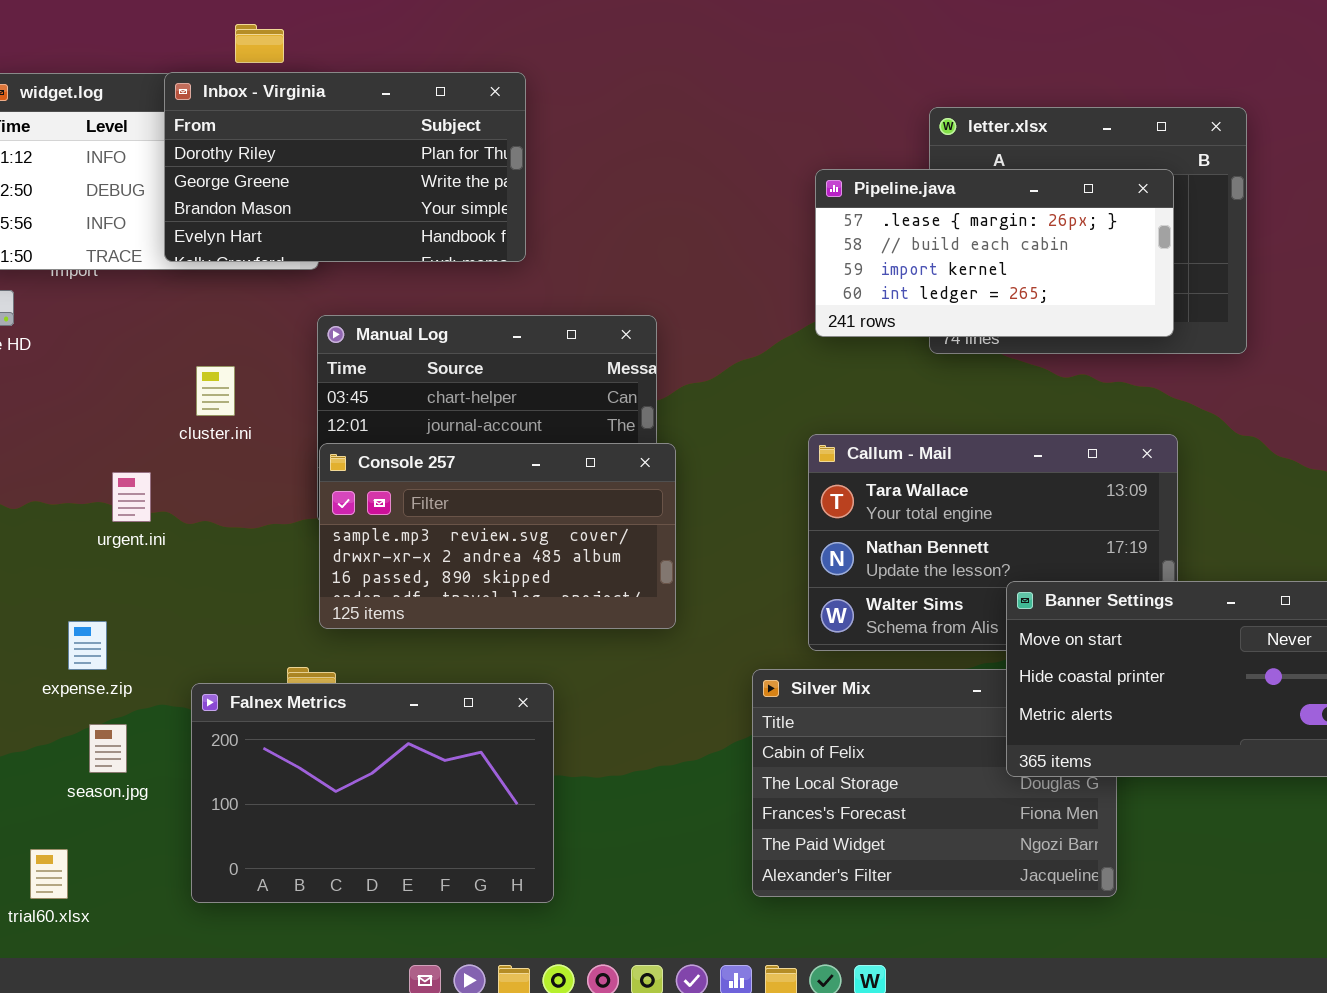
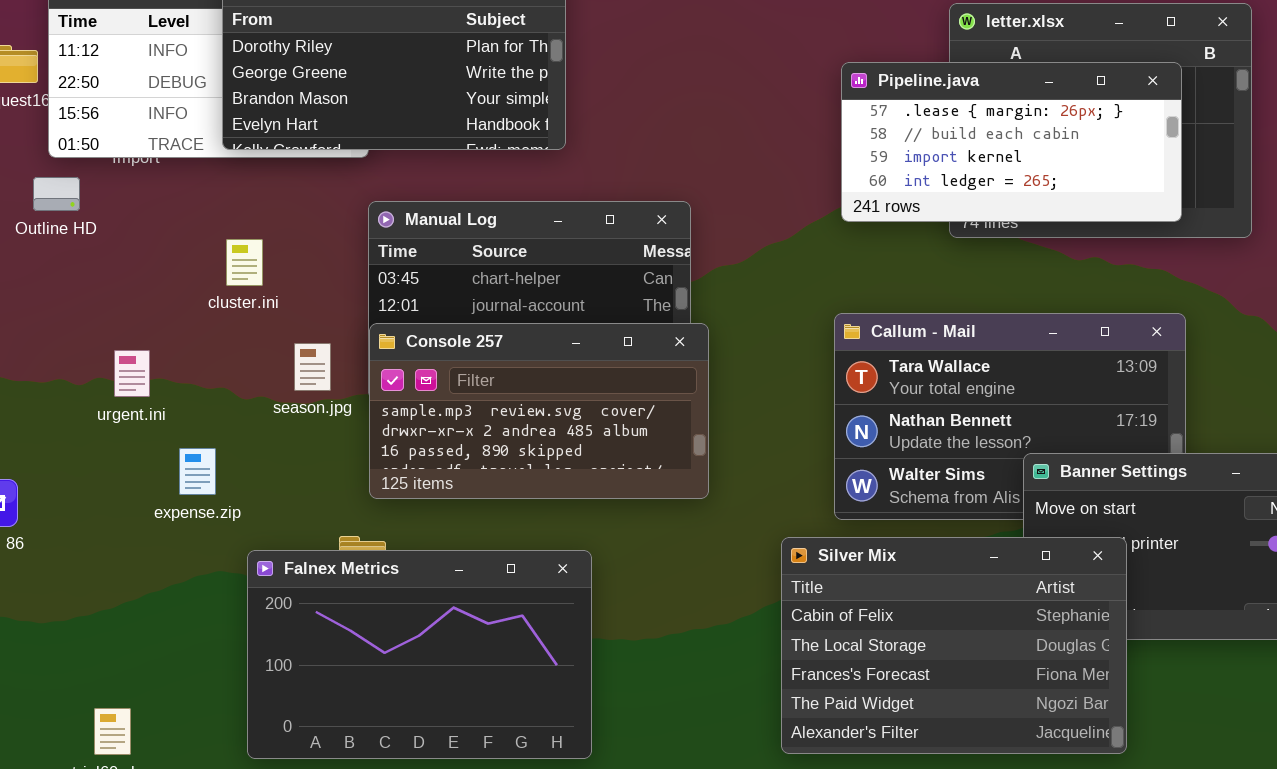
cluster.ini: [196,366,235,416] -> [226,239,263,286], moved
urgent.ini: [112,472,151,522] -> [114,350,150,397], moved
expense.zip: [68,621,107,670] -> [179,448,216,495], moved
Silver Mix: [752,669,1117,897] -> [781,537,1127,754], raised
season.jpg: [89,724,127,773] -> [294,343,331,391], moved

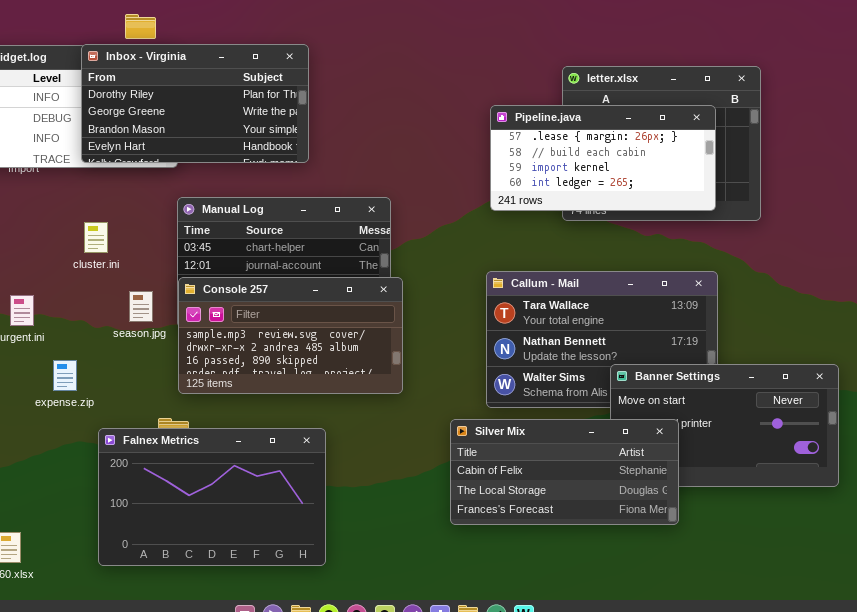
Silver Mix: [781,537,1127,754] -> [450,419,679,525], resized

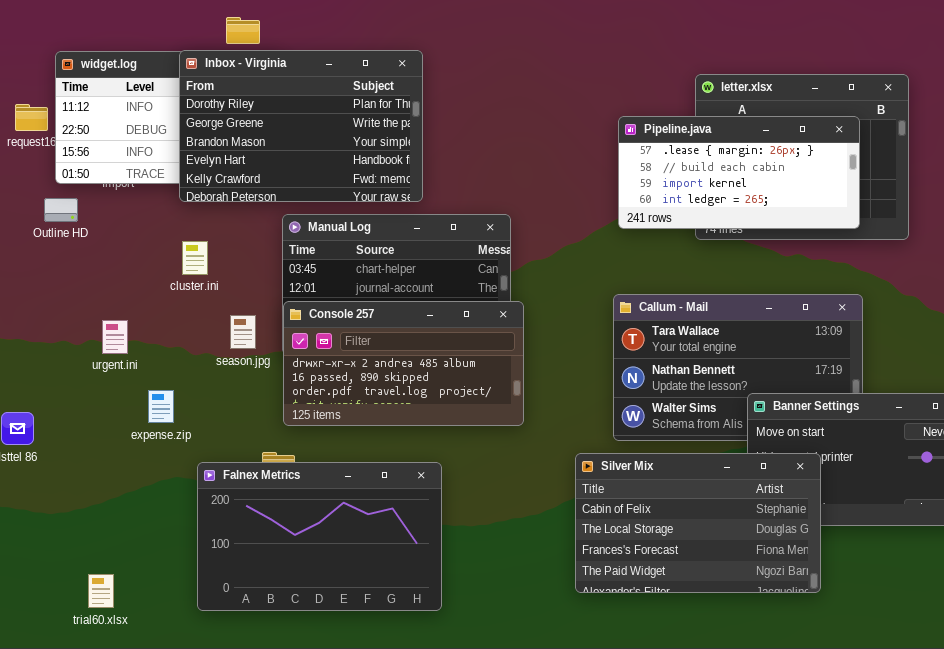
Inbox - Virginia: [81,44,309,163] -> [179,50,423,202], resized
Console 257: [178,277,403,394] -> [283,301,524,426], scrolled down 1 row
Silver Mix: [450,419,679,525] -> [575,453,821,593], resized

